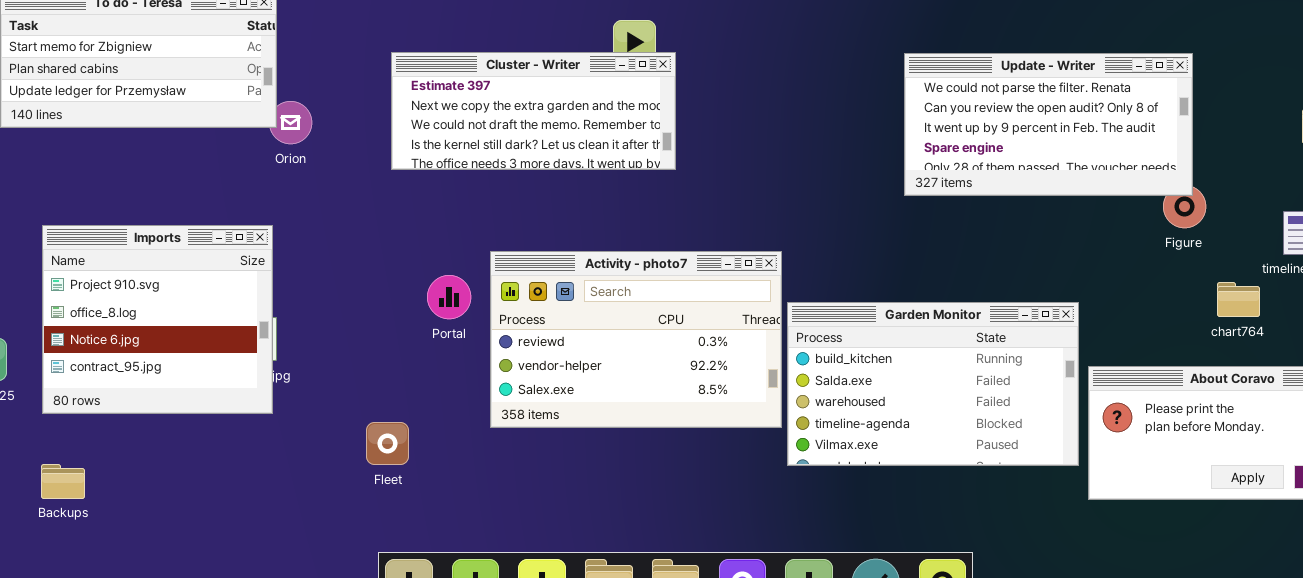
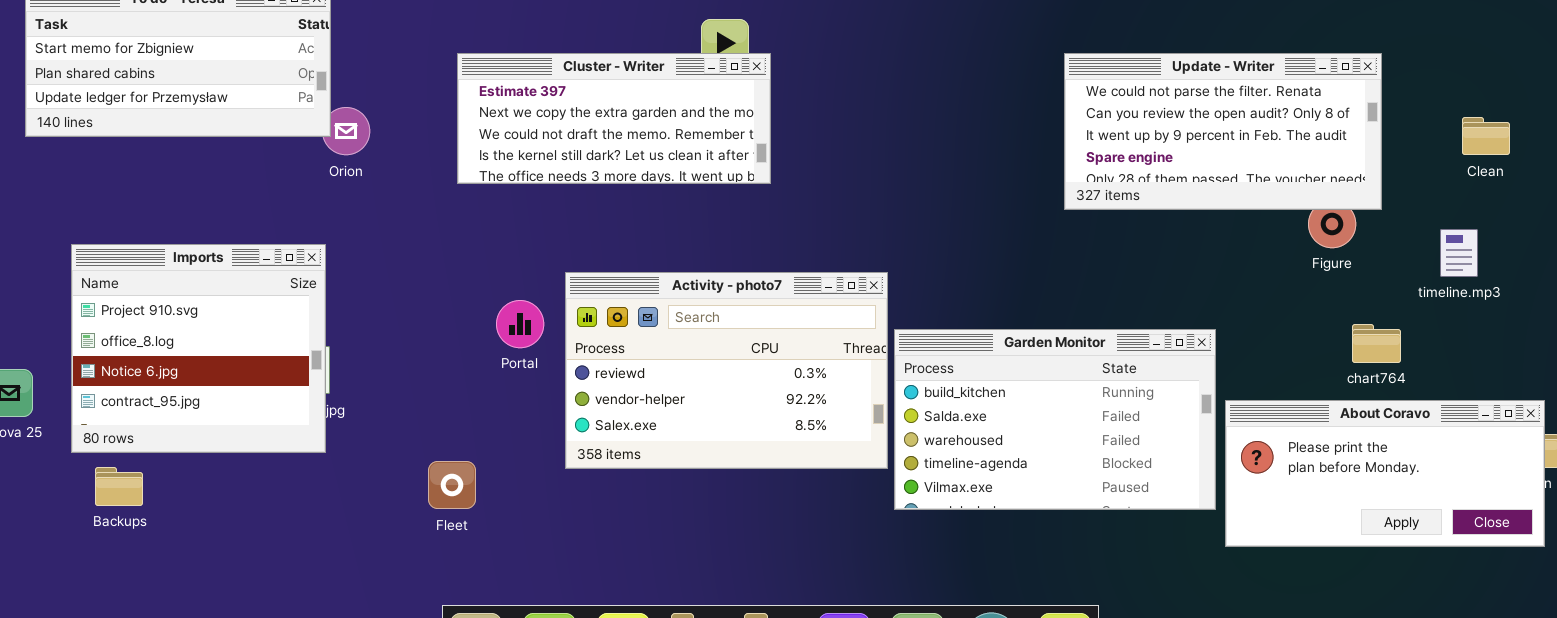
Update - Writer: [904,53,1193,196] -> [1064,53,1382,210], moved
chart764: [1217,282,1260,317] -> [1352,324,1401,363], moved
Backups: [41,464,85,499] -> [95,467,143,506], moved

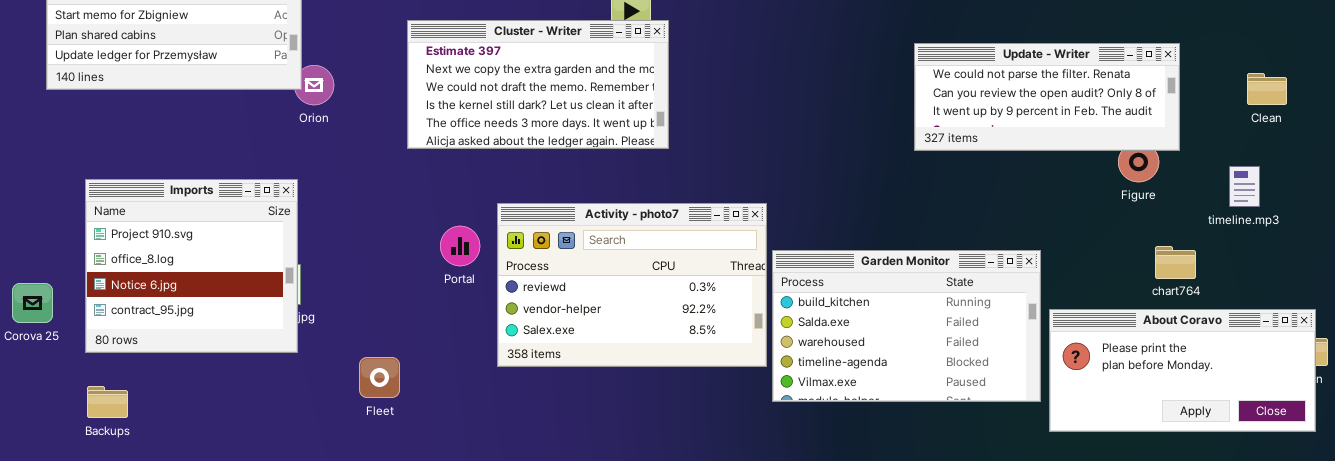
Update - Writer: [1064,53,1382,210] -> [914,43,1180,151], resized
Cluster - Writer: [457,53,771,184] -> [407,20,669,149], resized
Fleet: [428,461,476,509] -> [359,357,400,398], moved
Backups: [95,467,143,506] -> [87,386,128,418], moved

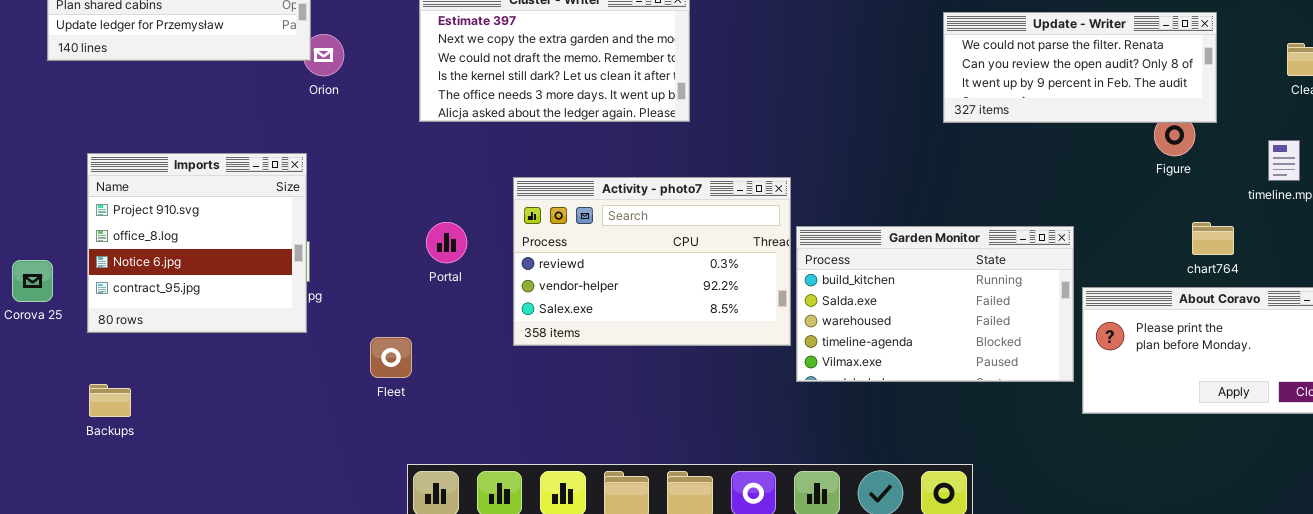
Portal: [440,226,480,266] -> [426,222,467,263], moved
Backups: [87,386,128,418] -> [89,384,131,417], moved

